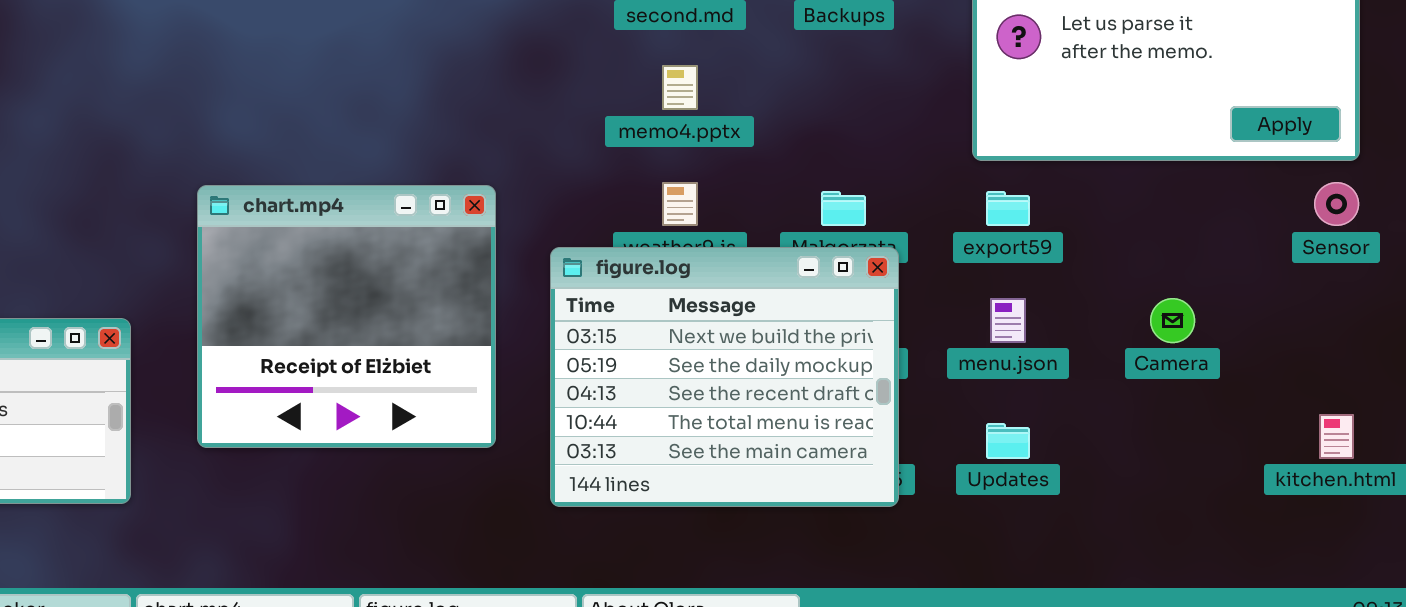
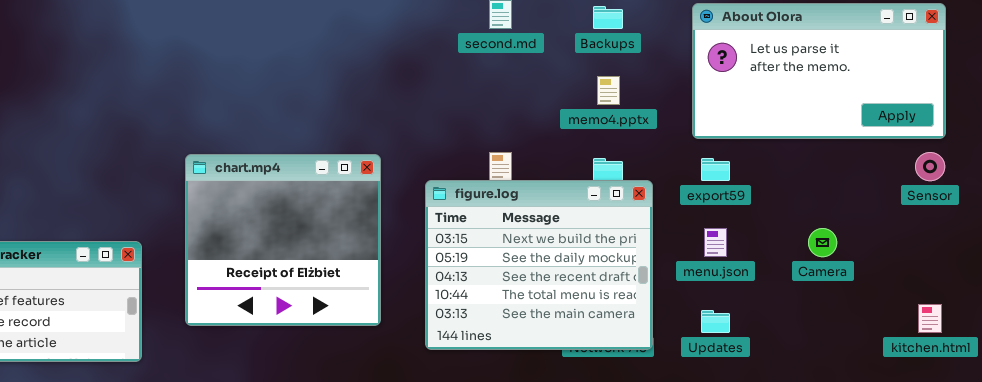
memo4.pptx: [662,65,698,110] -> [597,76,620,105], moved
figure.log: [550,247,899,507] -> [425,180,653,350], moved

